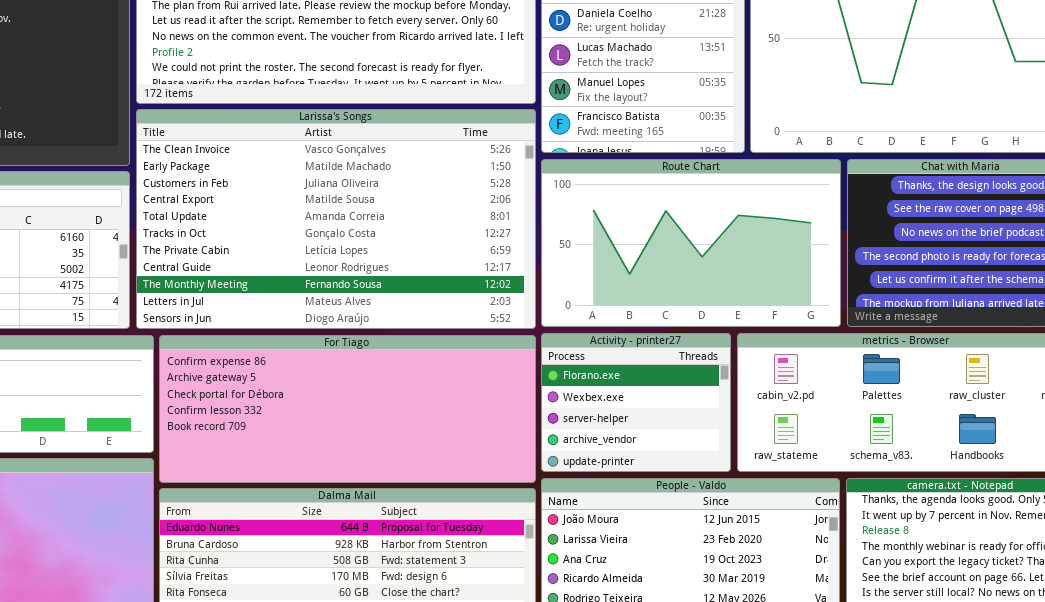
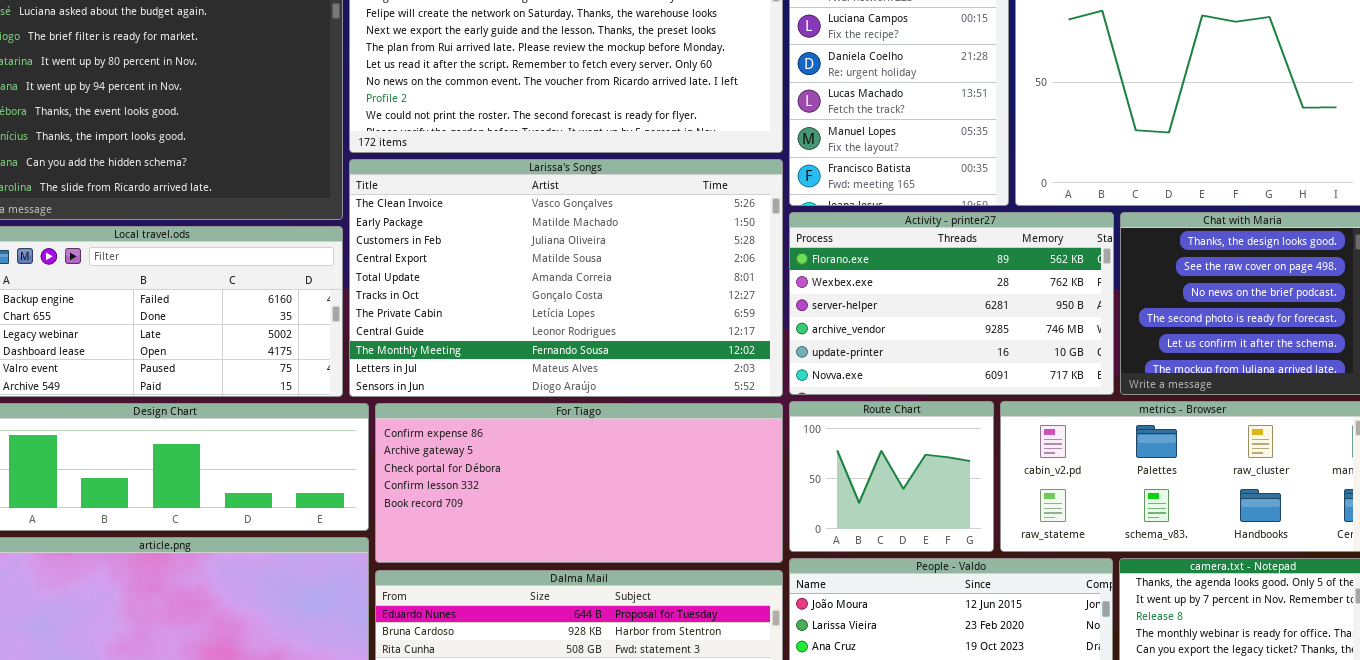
Route Chart: [541,159,841,327] -> [789,401,994,552], moved, resized
Activity - printer27: [541,333,731,472] -> [789,212,1114,395], moved, resized

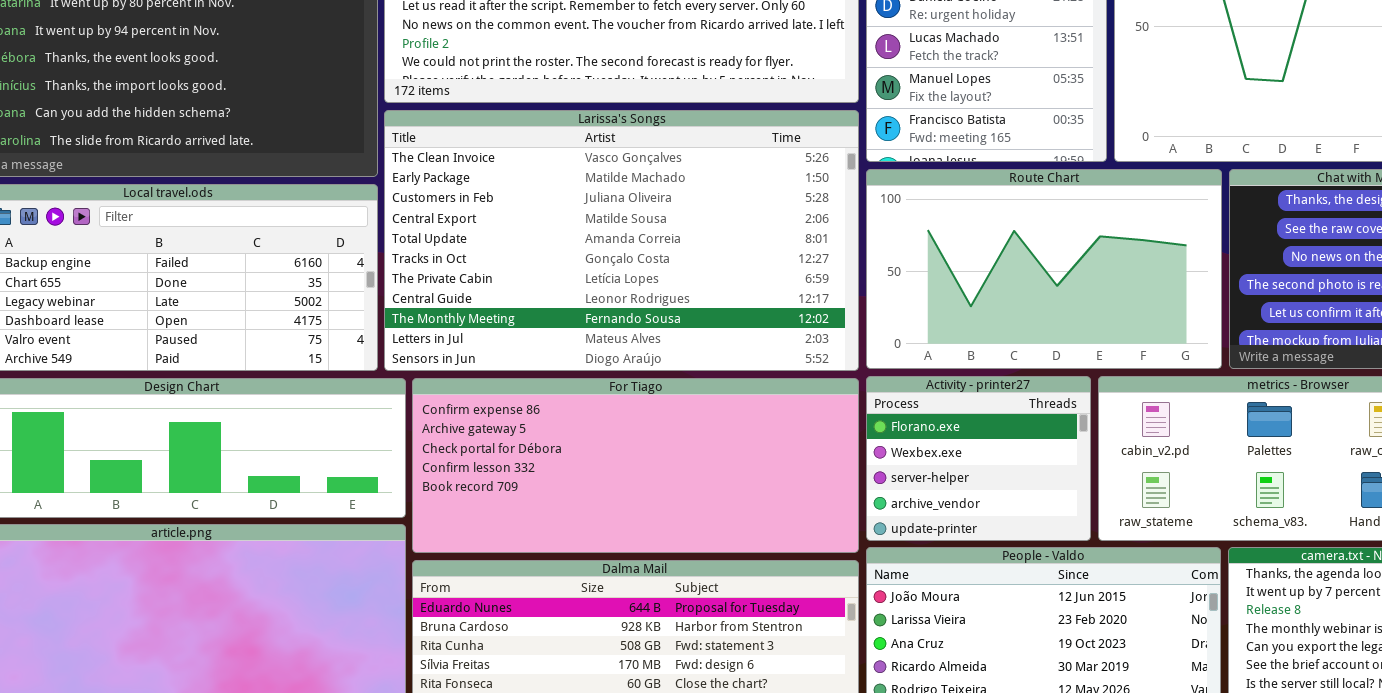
Activity - printer27: [789,212,1114,395] -> [866,376,1091,541], moved, resized
Route Chart: [789,401,994,552] -> [866,169,1222,369], moved, resized

